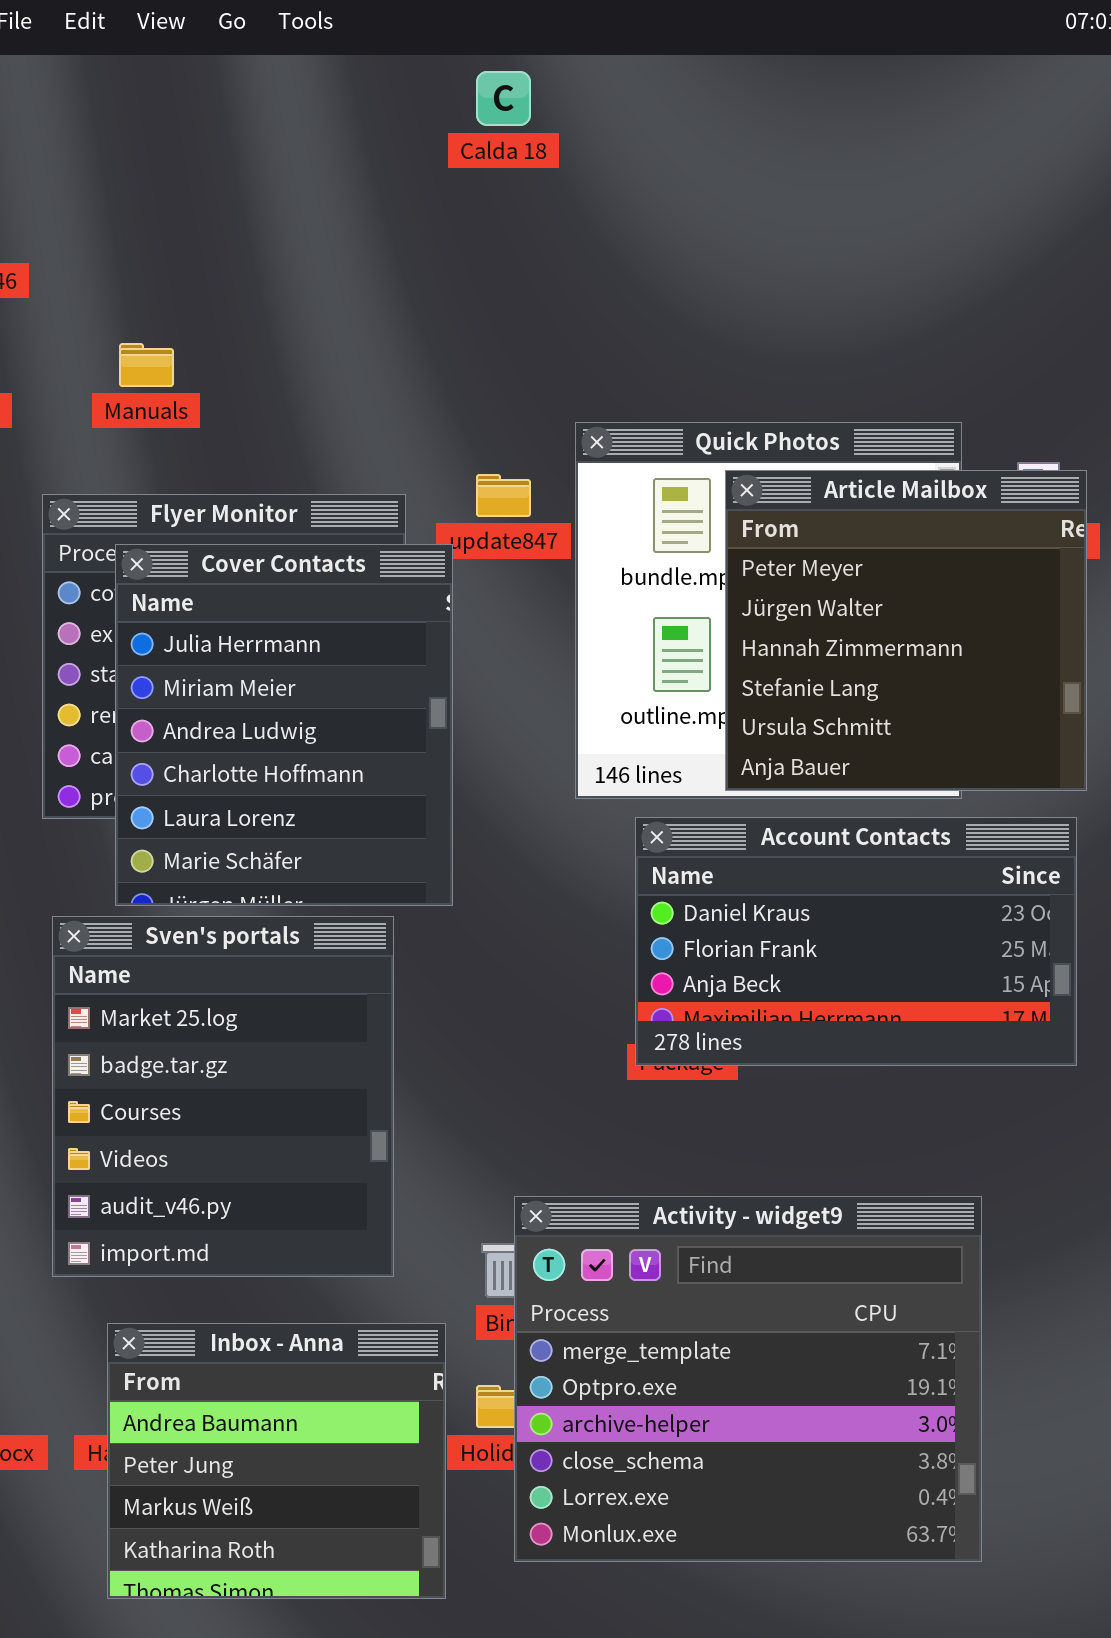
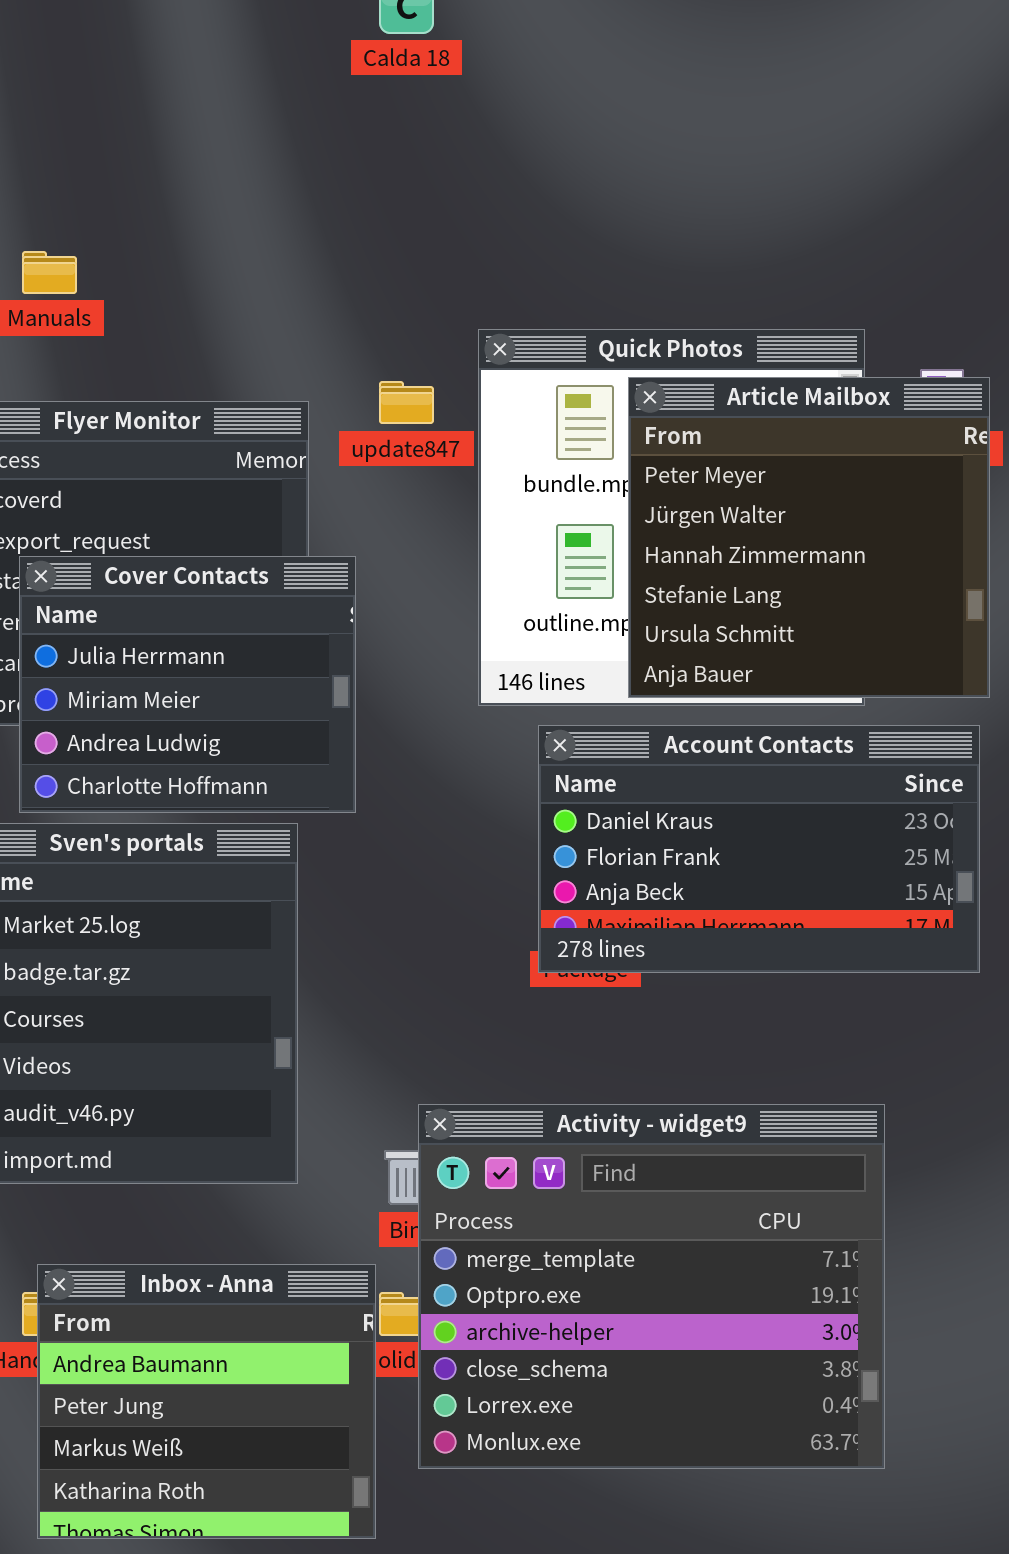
Cover Contacts: [115,544,453,906] -> [19,556,356,813], resized
Inbox - Anna: [107,1323,446,1599] -> [37,1264,376,1539], moved

